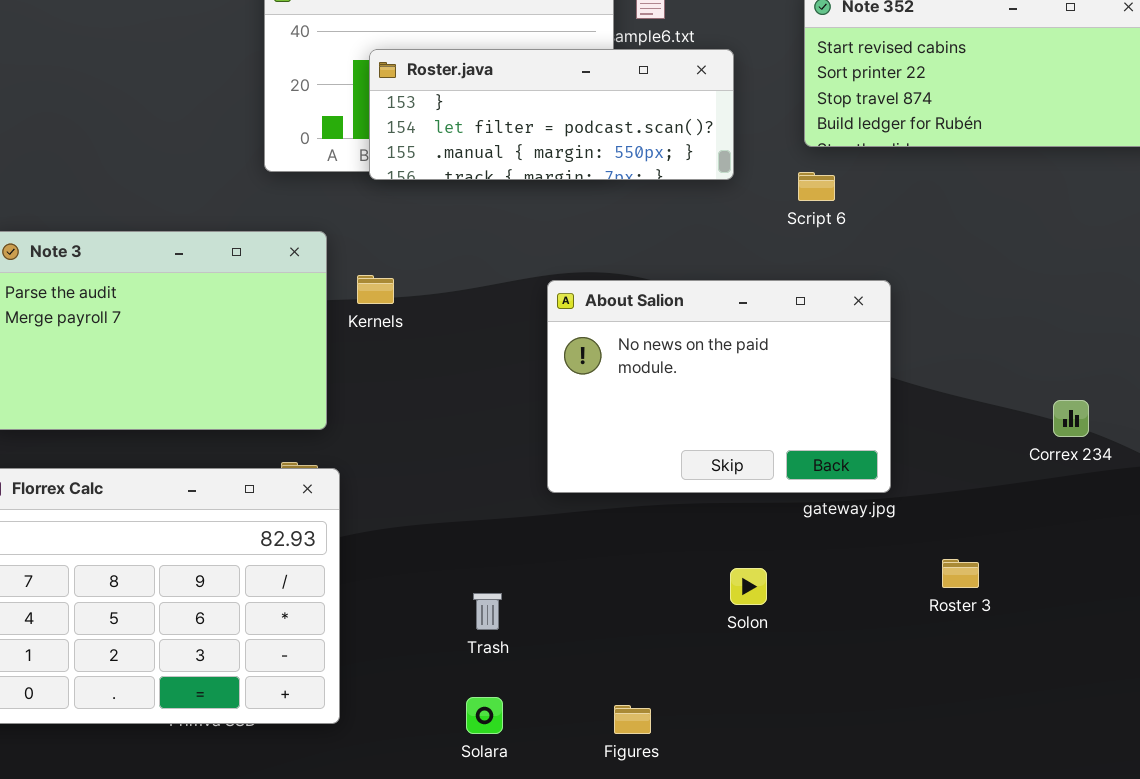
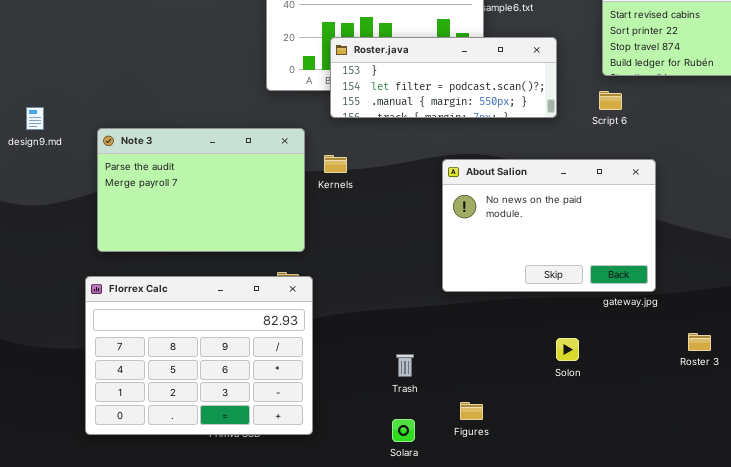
Roster.java: [369,49,734,180] -> [330,37,557,118], moved
Figures: [614,705,651,734] -> [460,402,483,420], moved

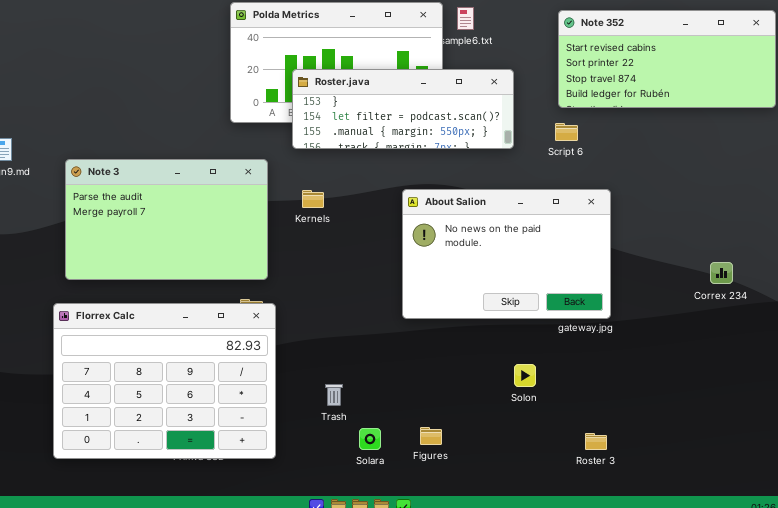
Kernels: [324,155,347,173] -> [302,190,324,208], moved
Roster 3: [688,333,711,351] -> [585,433,607,450], moved
Trash: [396,354,414,377] -> [325,384,343,406], moved
Solara: [392,419,415,442] -> [359,428,381,450], moved

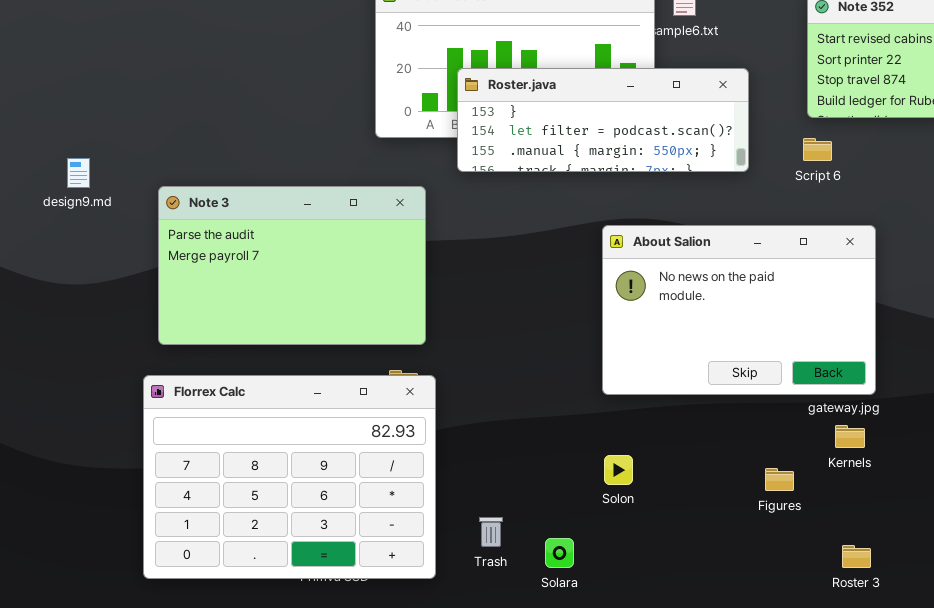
Kernels: [302,190,324,208] -> [835,425,865,448], moved
Solon: [514,364,536,387] -> [604,455,633,485], moved
Trash: [325,384,343,406] -> [479,517,503,547], moved
Figures: [420,427,442,445] -> [765,468,794,491], moved

